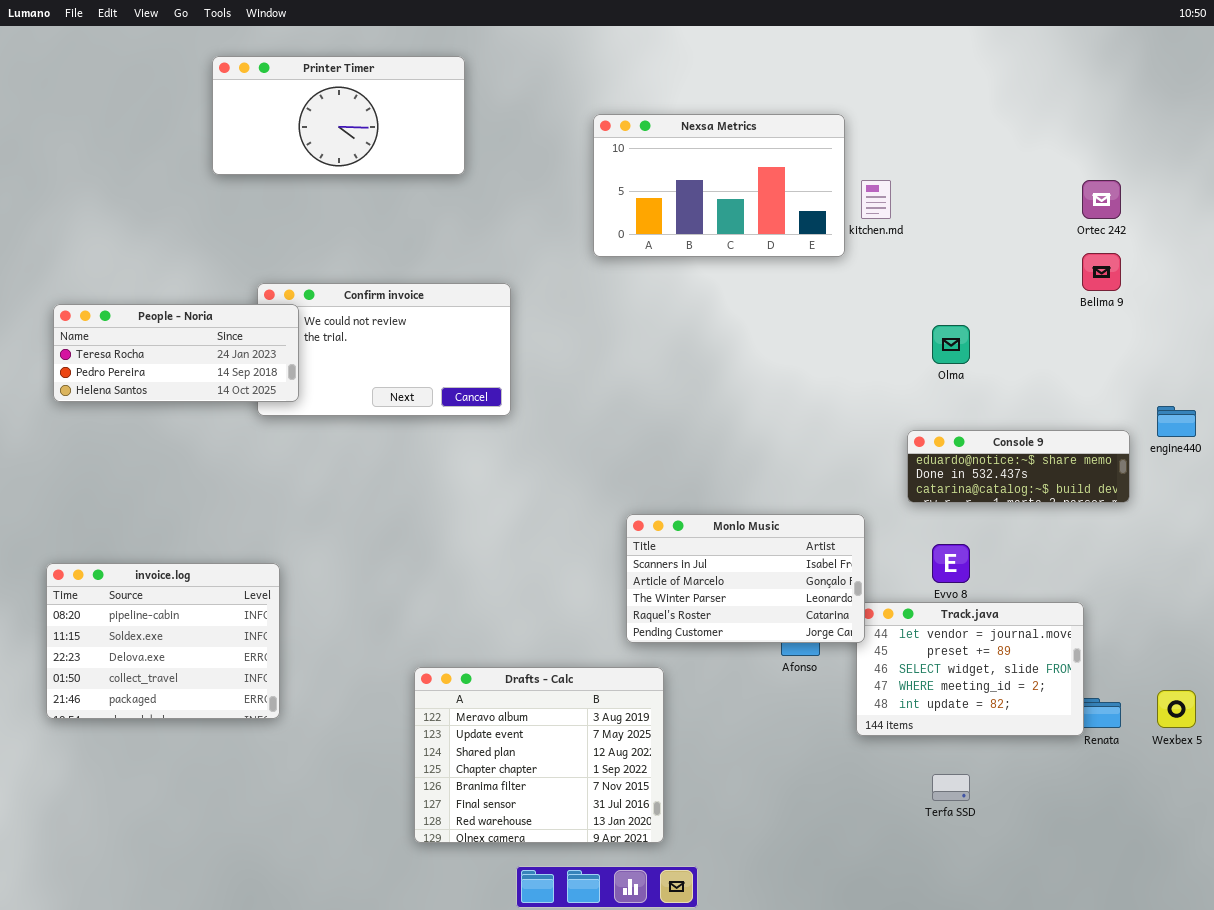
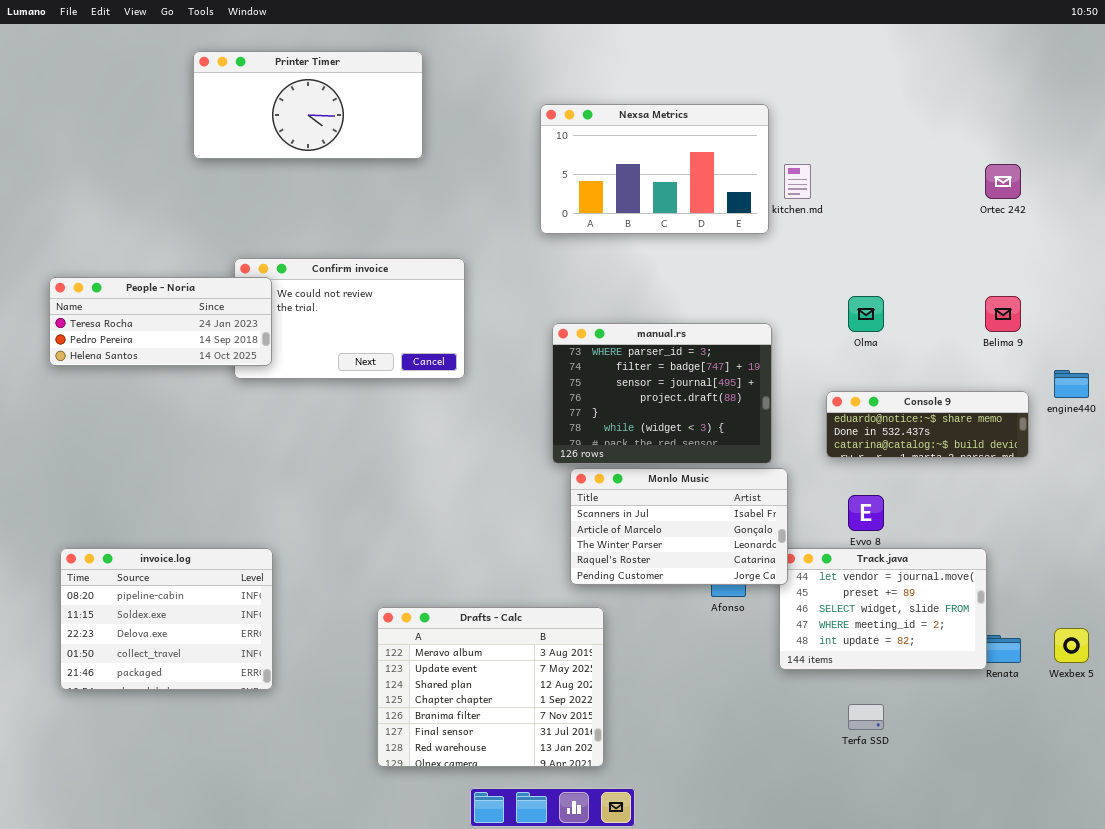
Belima 9: [1082,253,1121,291] -> [985,296,1021,332], moved
manual.rs: none -> [552,323,772,464], opened
invoice.log: [46,563,280,719] -> [60,548,273,690], moved

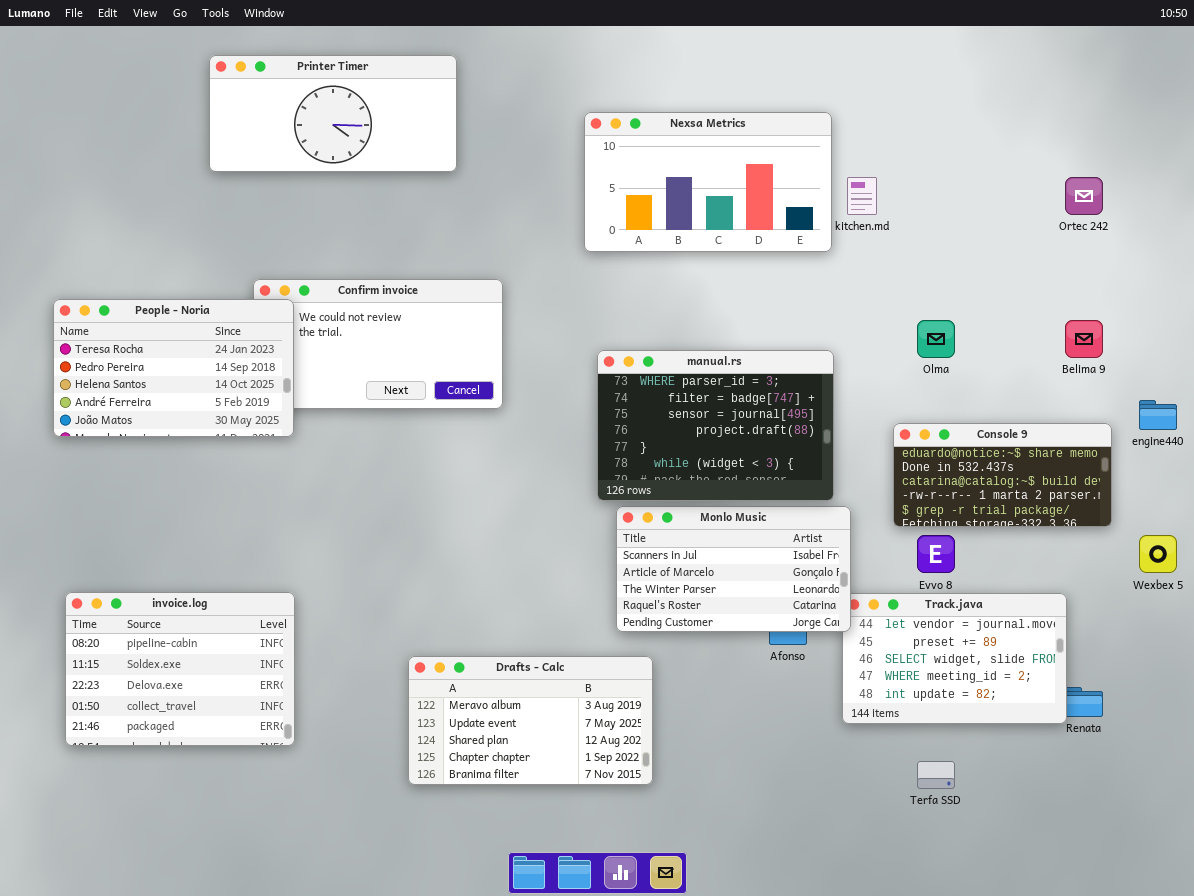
People - Noria: [49,277,272,366] -> [53,299,294,437], resized
Console 9: [826,391,1029,458] -> [893,423,1112,527], resized
Drafts - Calc: [377,607,604,767] -> [408,656,653,785], resized
Wexbex 5: [1054,628,1089,663] -> [1139,535,1177,573], moved

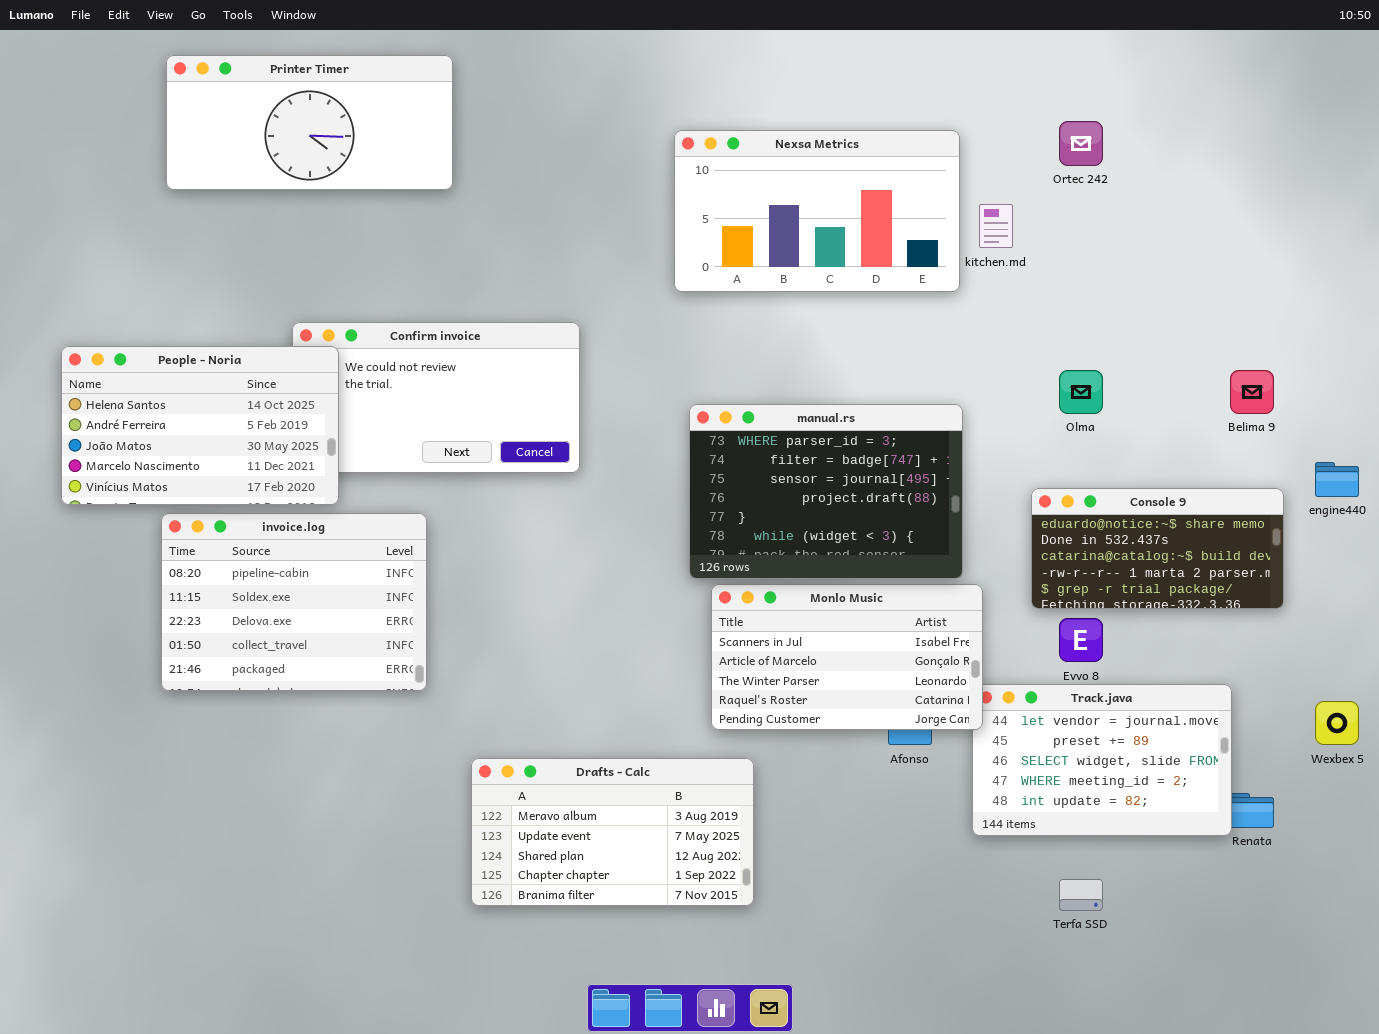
Printer Timer: [209,55,457,172] -> [166,55,453,190], moved
Ortec 242: [1065,177,1103,215] -> [1059,121,1103,166], moved
People - Noria: [53,299,294,437] -> [61,346,339,505], scrolled down 2 rows
Wexbex 5: [1139,535,1177,573] -> [1315,701,1359,745], moved
invoice.log: [65,592,295,746] -> [161,513,427,691], moved

